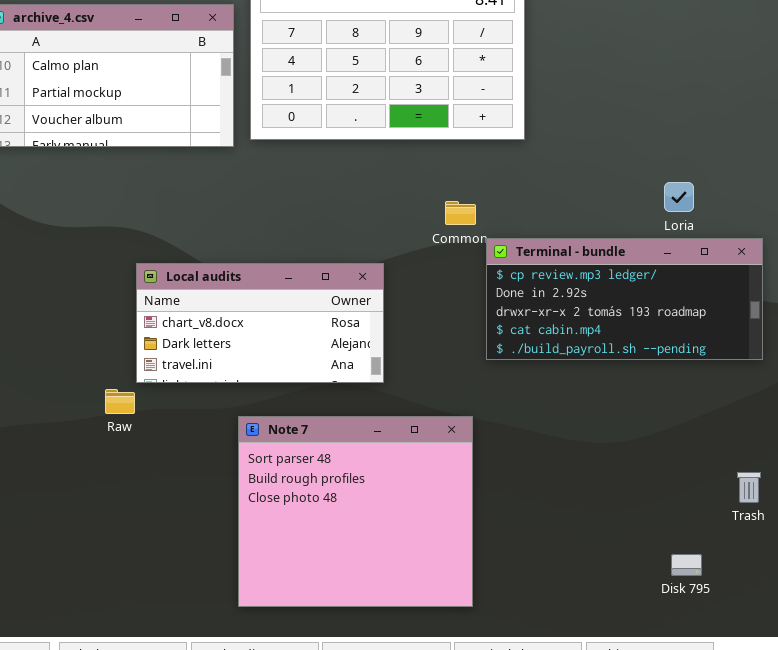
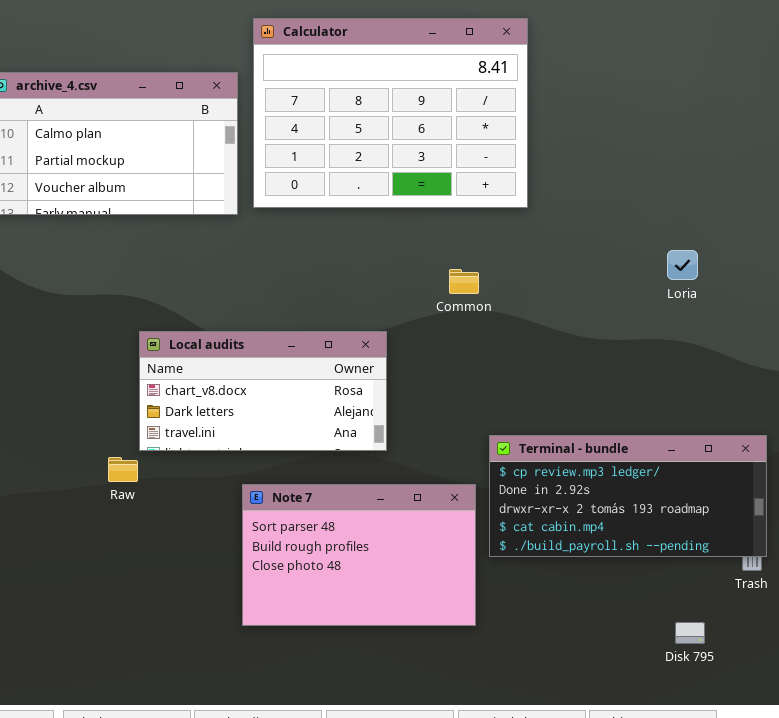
Terminal - bundle: [486,238,763,360] -> [489,435,767,557], moved
Note 7: [238,416,473,607] -> [242,484,476,626], resized

